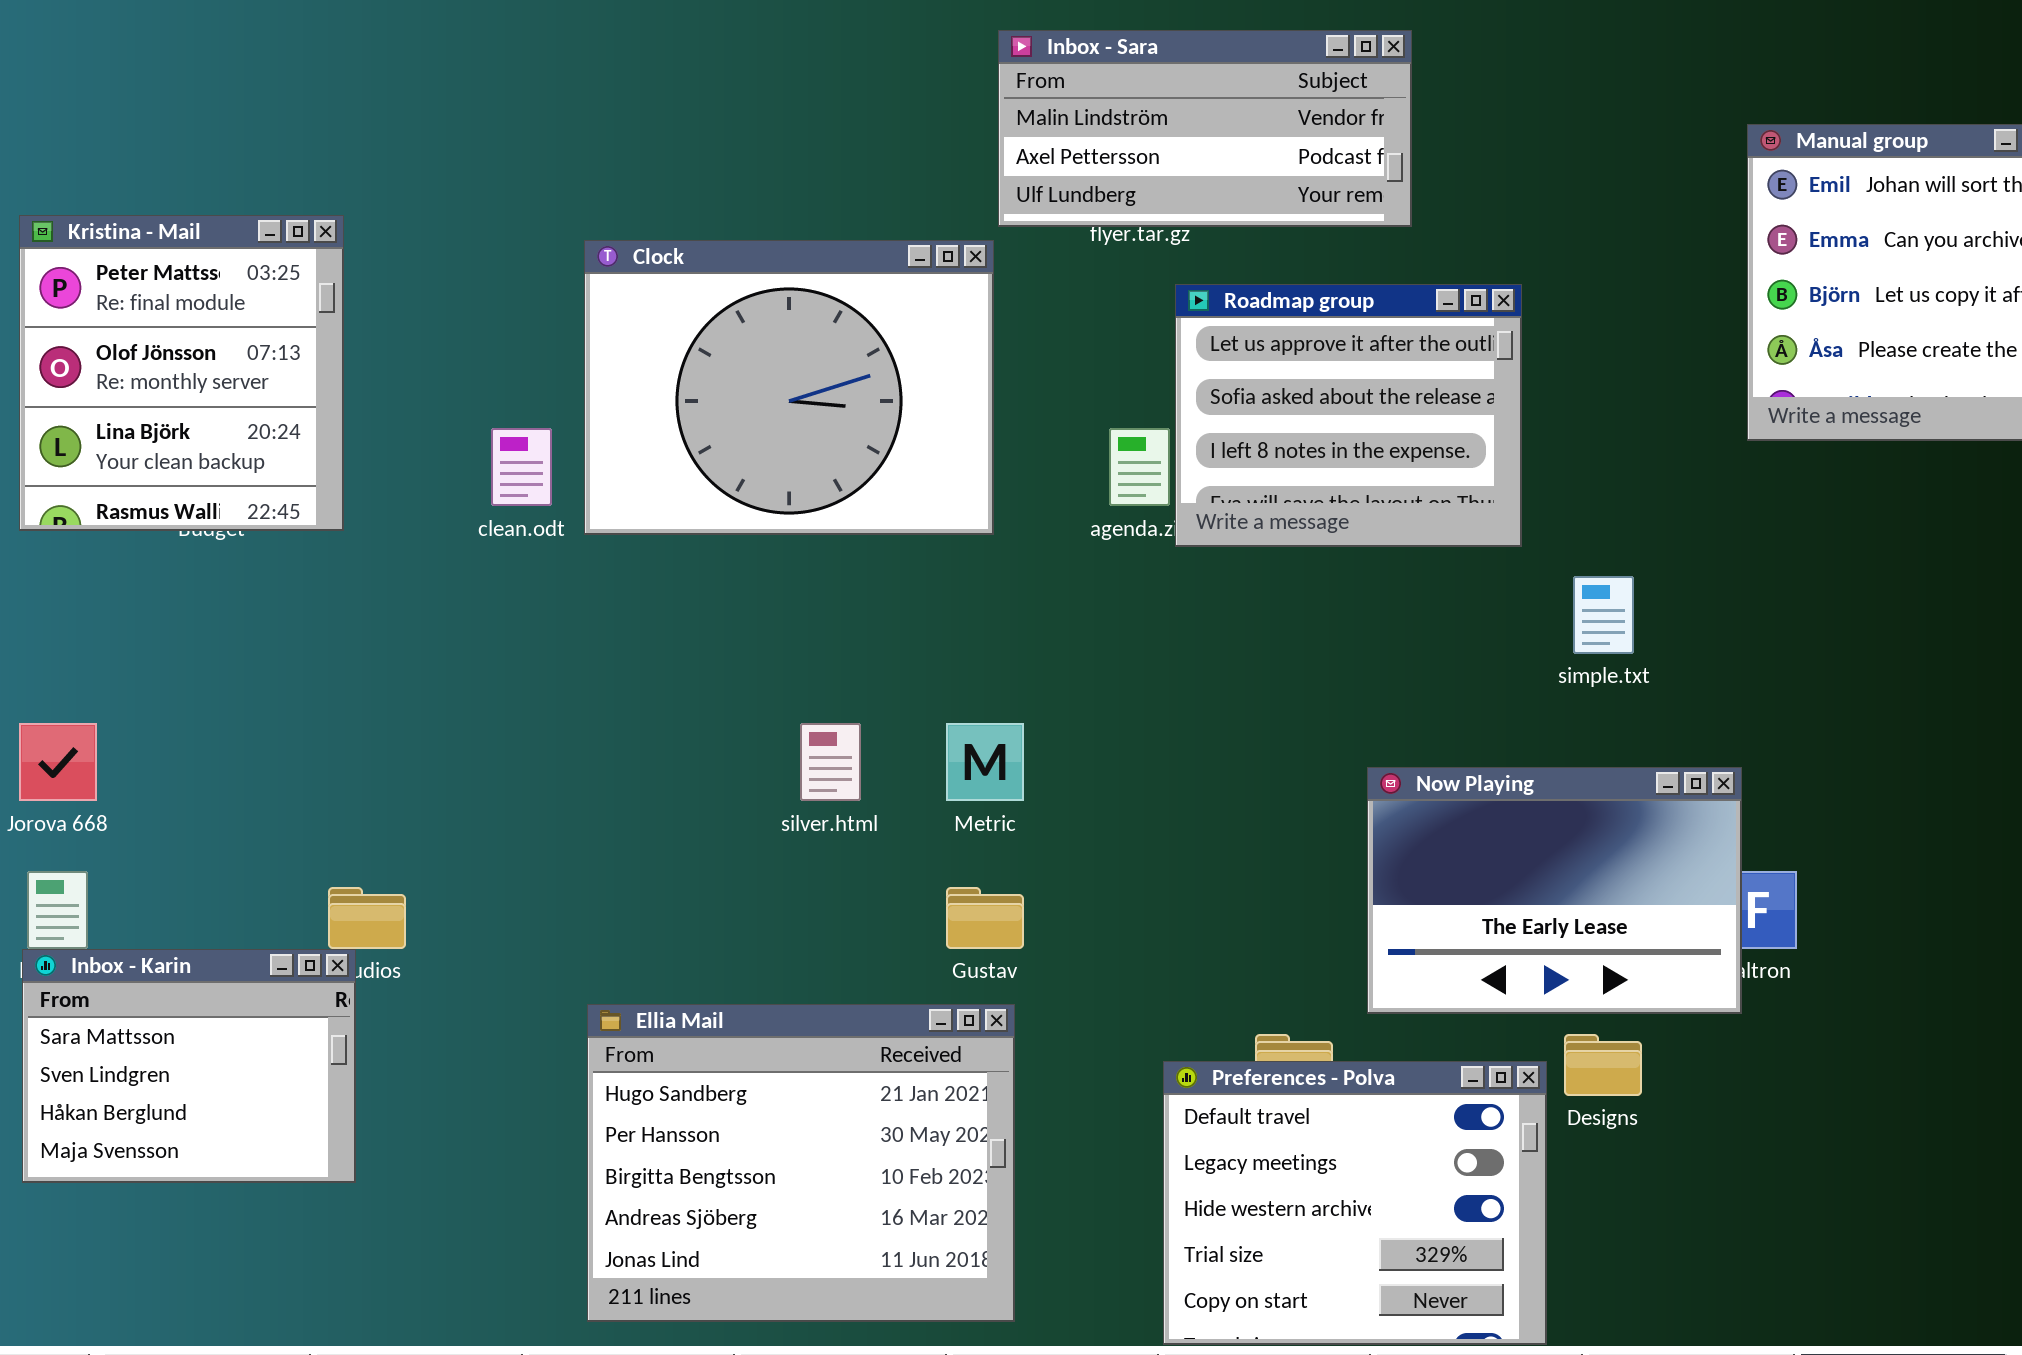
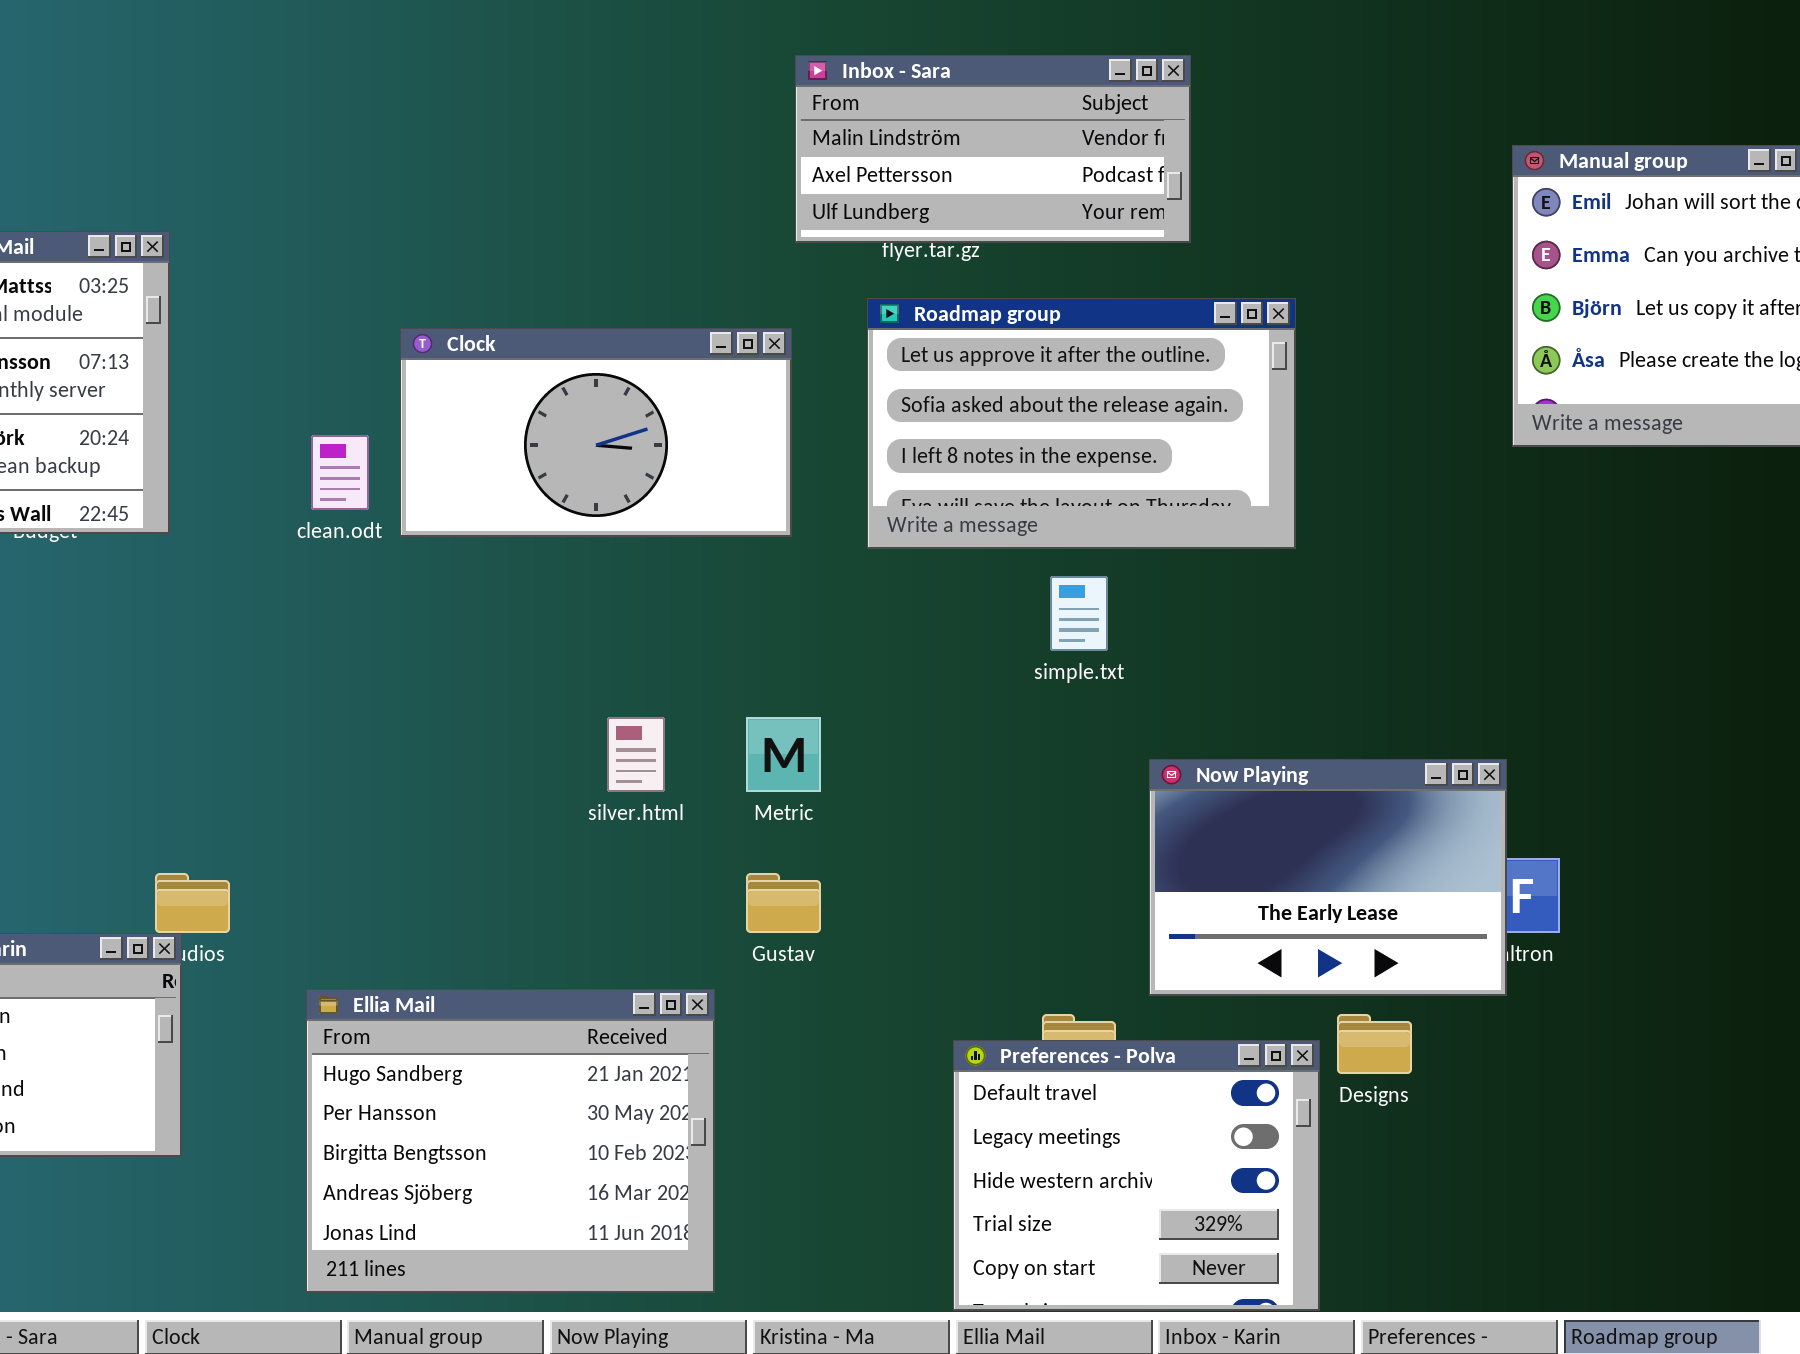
Clock: [584,240,994,535] -> [400,328,792,537], resized
Roadmap group: [1175,284,1522,547] -> [867,298,1296,549], resized
simple.txt: [1573,576,1634,654] -> [1050,576,1108,651], moved
Ellia Mail: [587,1004,1015,1322] -> [306,989,715,1293], moved

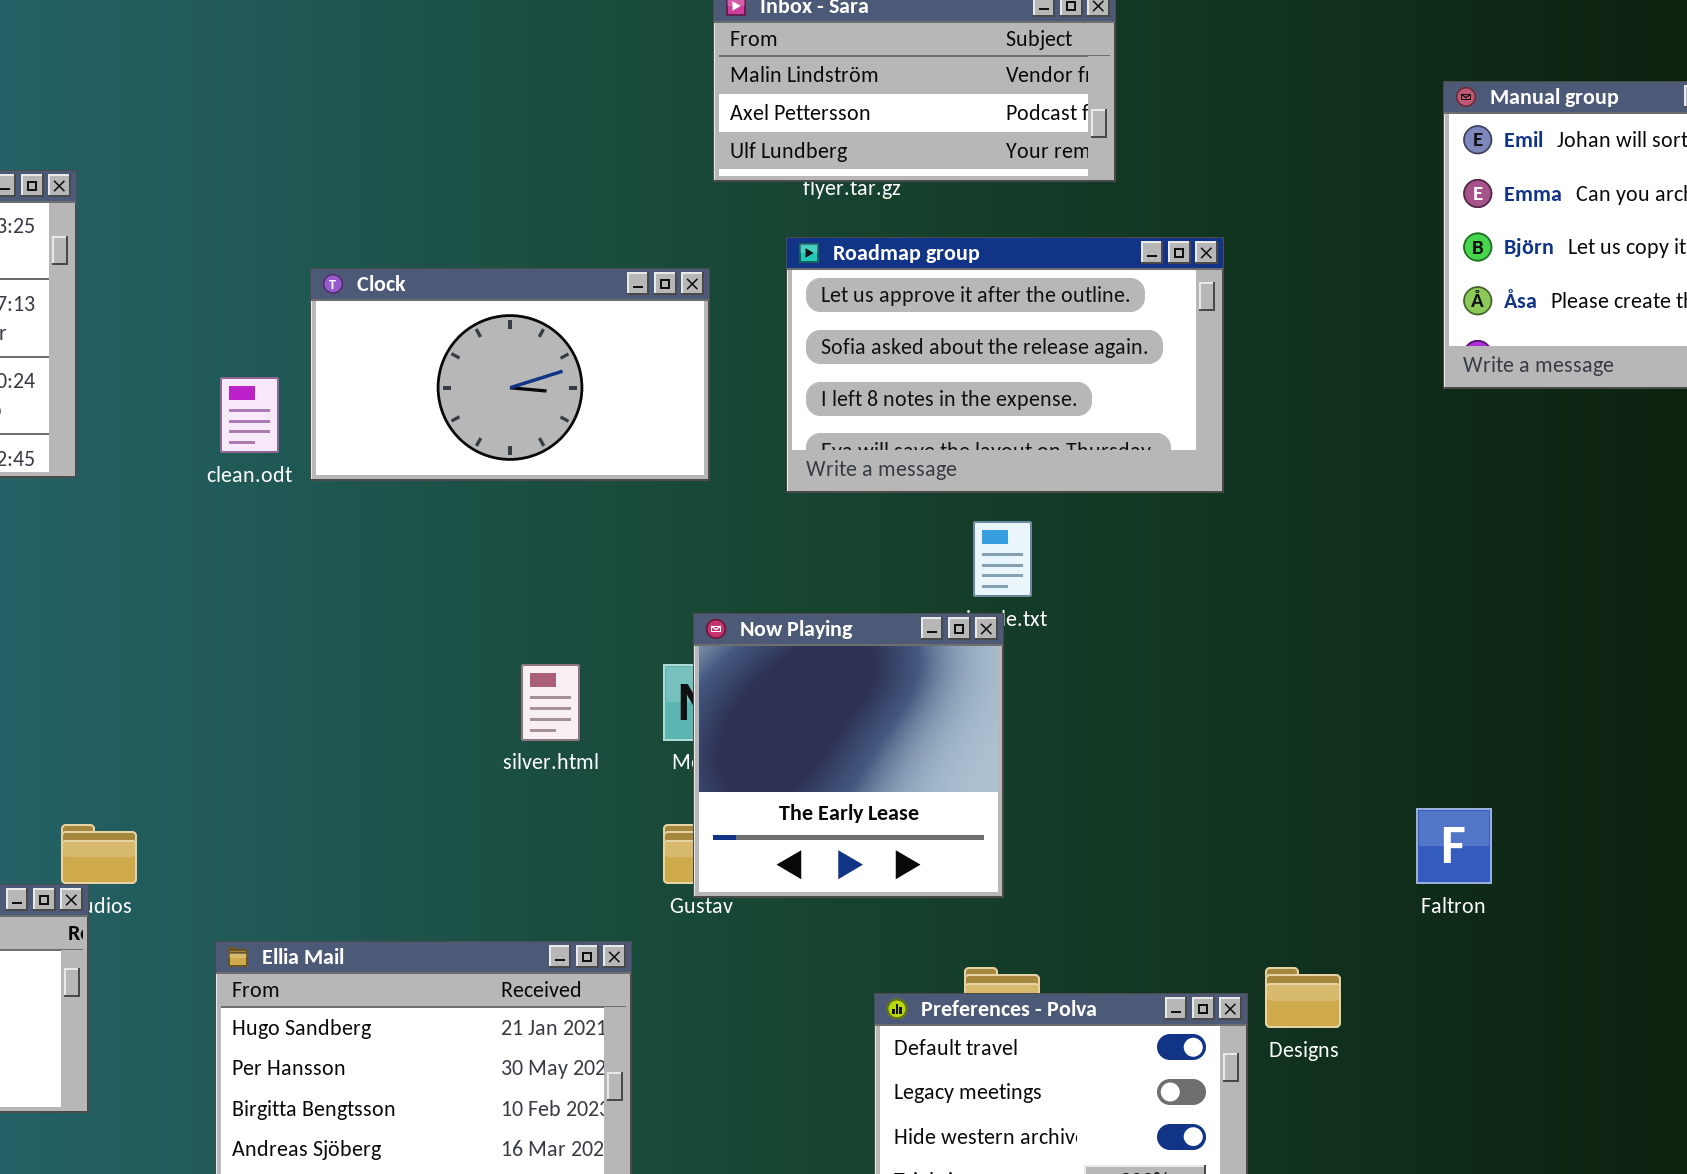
Now Playing: [1149,759,1507,996] -> [693,613,1004,898], moved, resized

